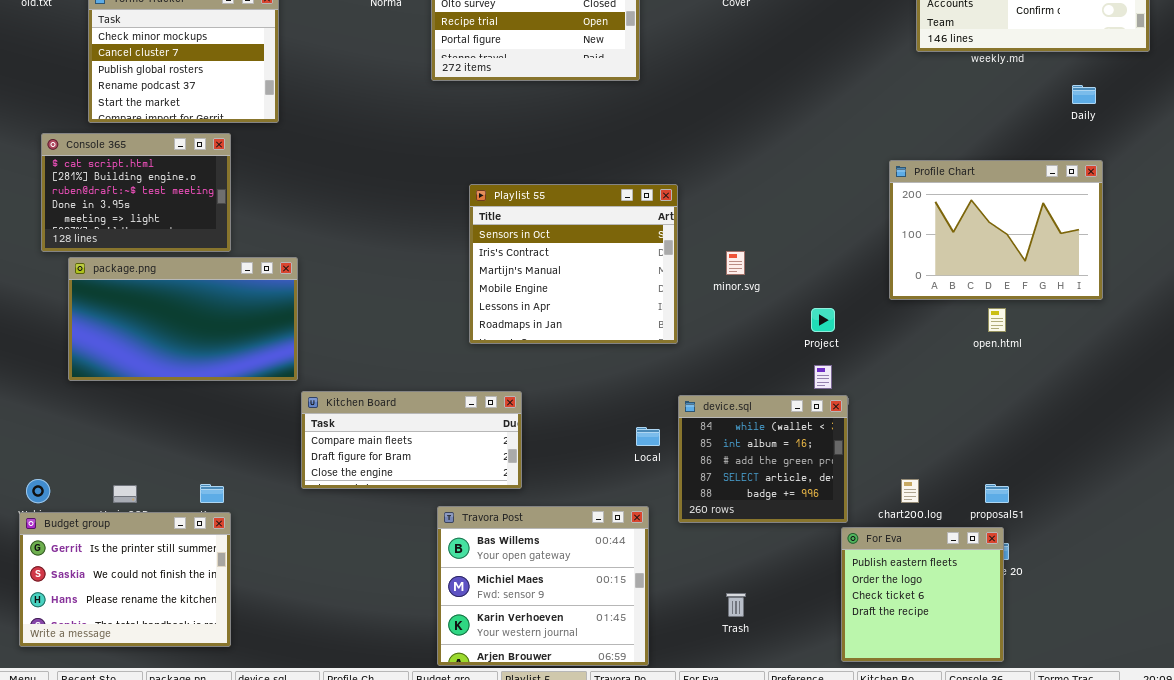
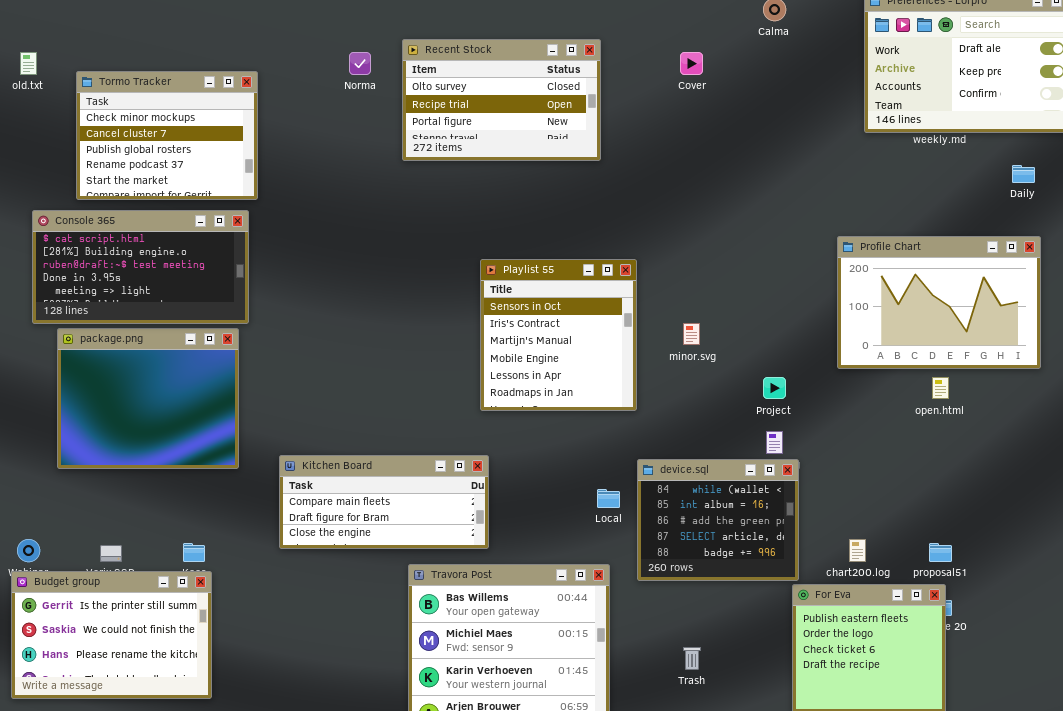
Console 365: [41,133,231,252] -> [32,210,249,324], resized
Playlist 55: [469,184,678,344] -> [480,259,637,411], resized
package.png: [68,257,298,381] -> [57,328,239,469], resized

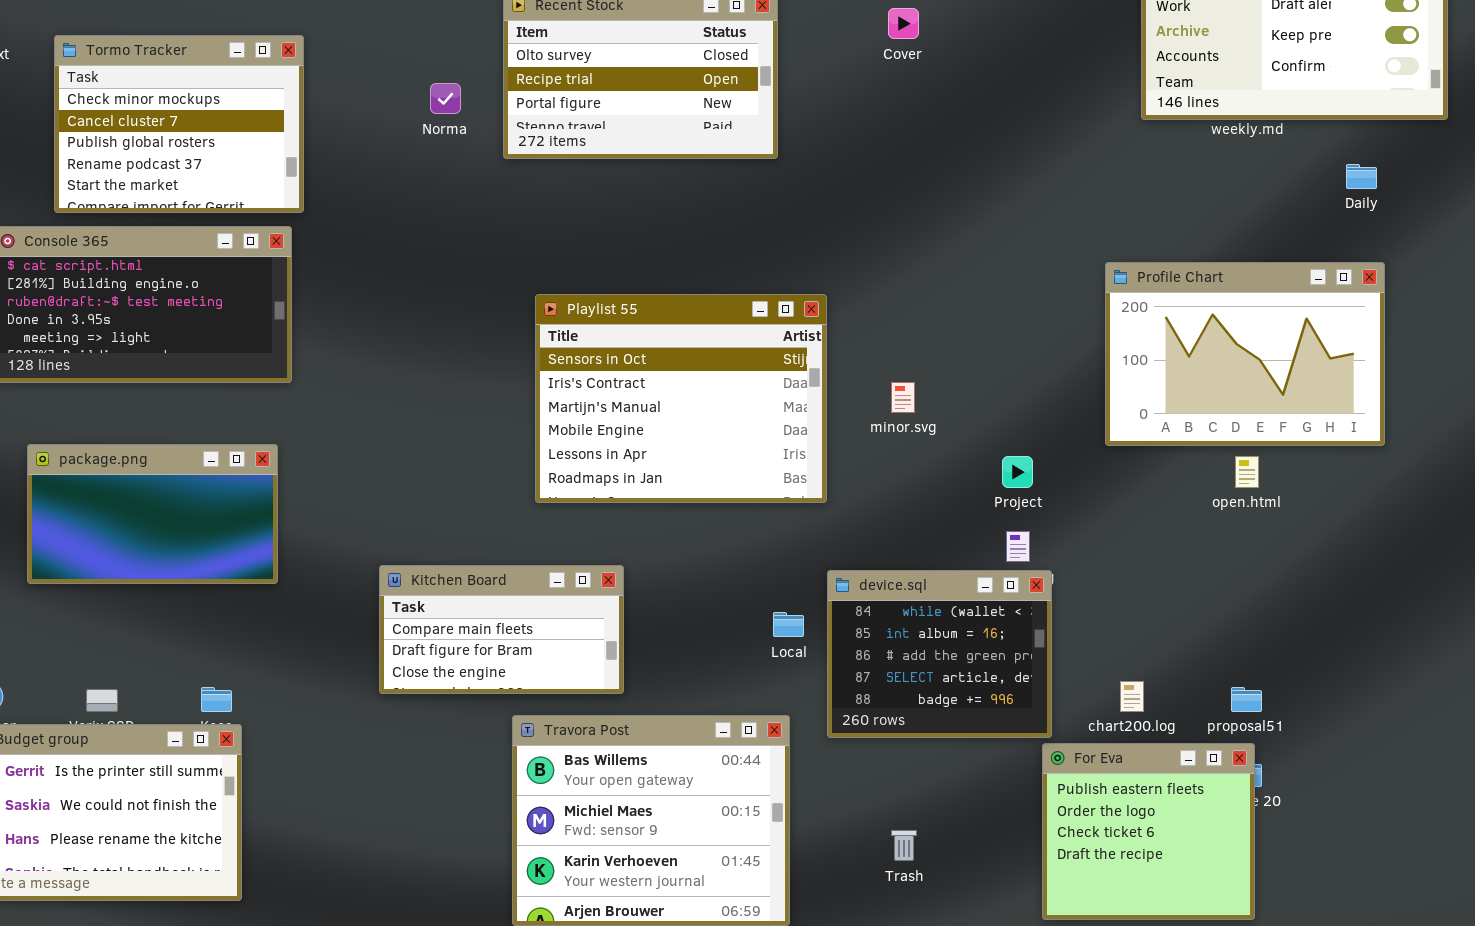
Norma: [349,52,371,75] -> [430,83,461,114], moved
Playlist 55: [480,259,637,411] -> [535,294,827,503], resized
package.png: [57,328,239,469] -> [27,444,278,584], resized
Kitchen Board: [279,455,489,549] -> [379,565,624,694], resized

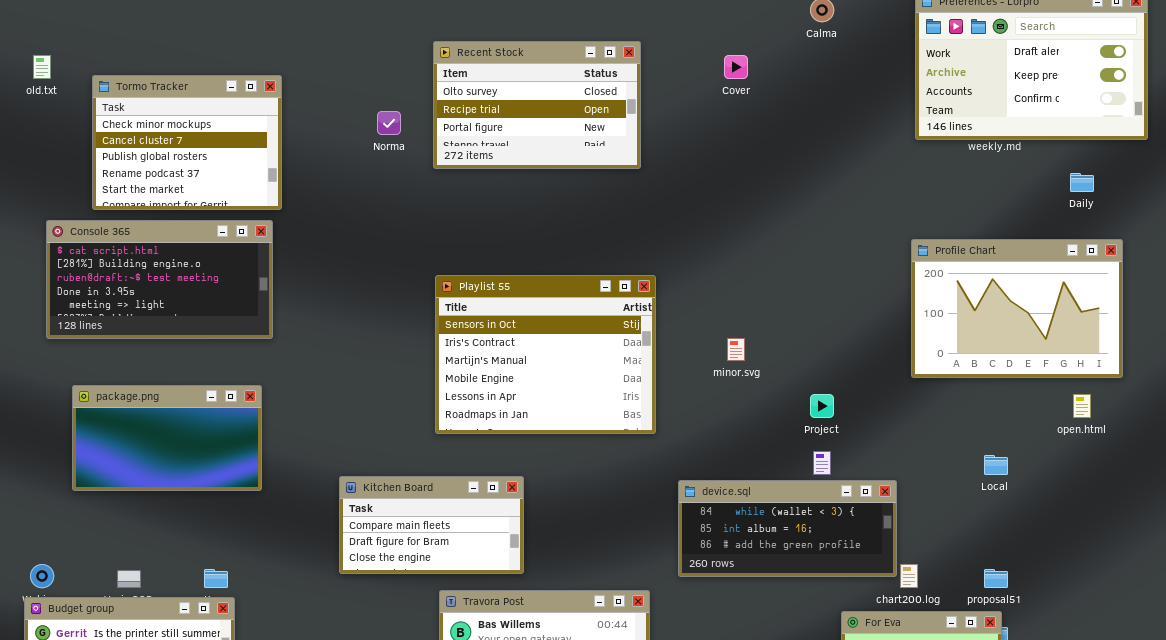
Profile Chart: [1105,262,1385,446] -> [911,239,1123,378], moved
Playlist 55: [535,294,827,503] -> [435,275,656,434], moved
open.html: [1235,456,1259,488] -> [1073,394,1091,418], moved
device.sql: [827,570,1052,738] -> [678,480,897,577], resized
Local: [773,612,804,637] -> [984,455,1008,475], moved

